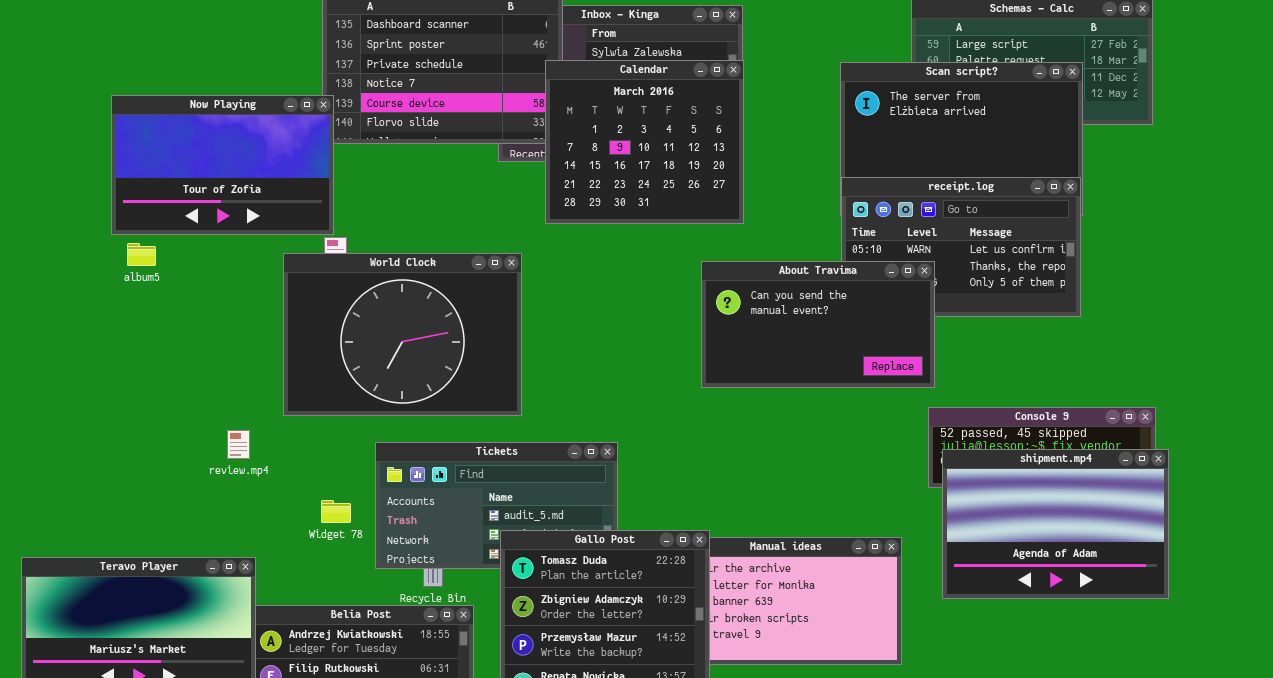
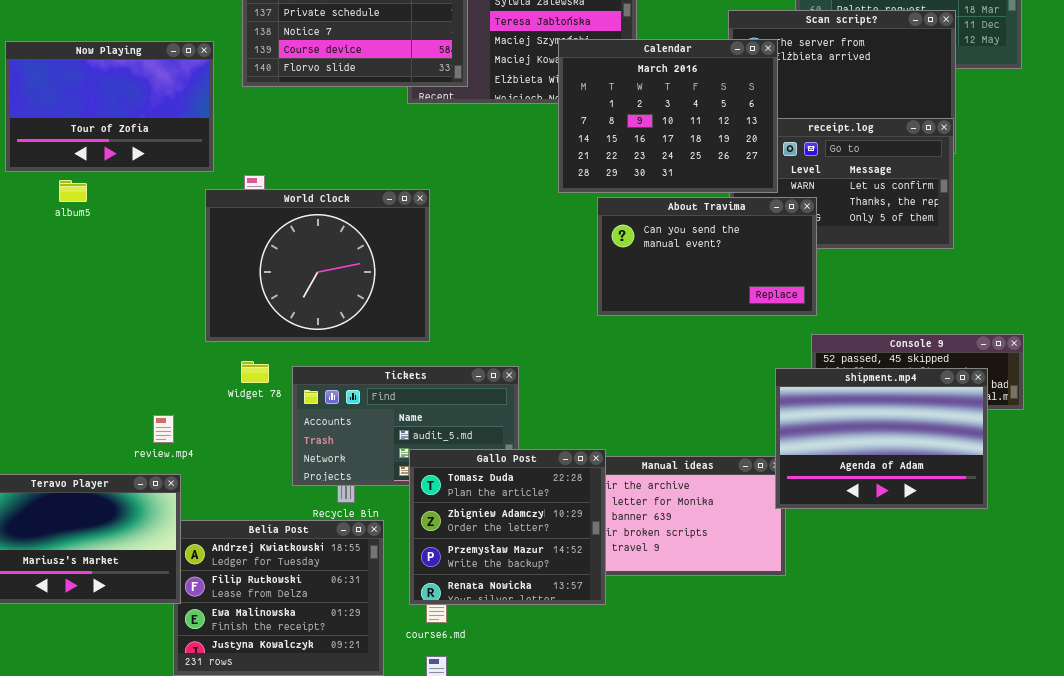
Calendar: [545,60,744,224] -> [558,39,778,193], moved, resized
Now Playing: [111,95,334,235] -> [5,41,214,172], moved
review.mp4: [227,430,250,459] -> [153,415,174,443], moved
shipment.mp4: [942,449,1169,599] -> [775,368,988,509], moved
Widget 78: [321,500,351,523] -> [241,361,269,383], moved

